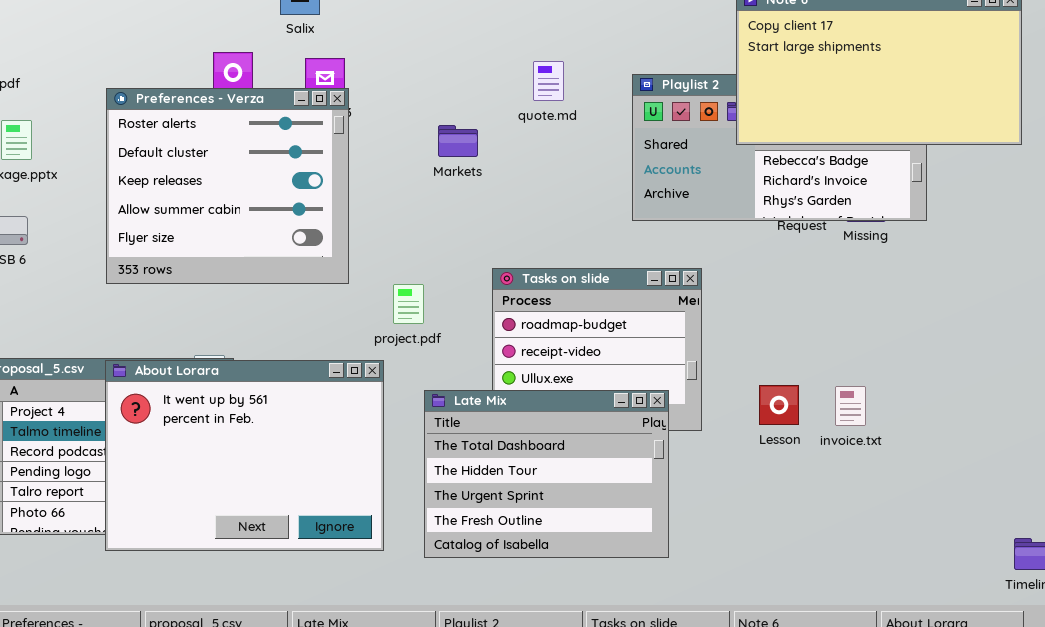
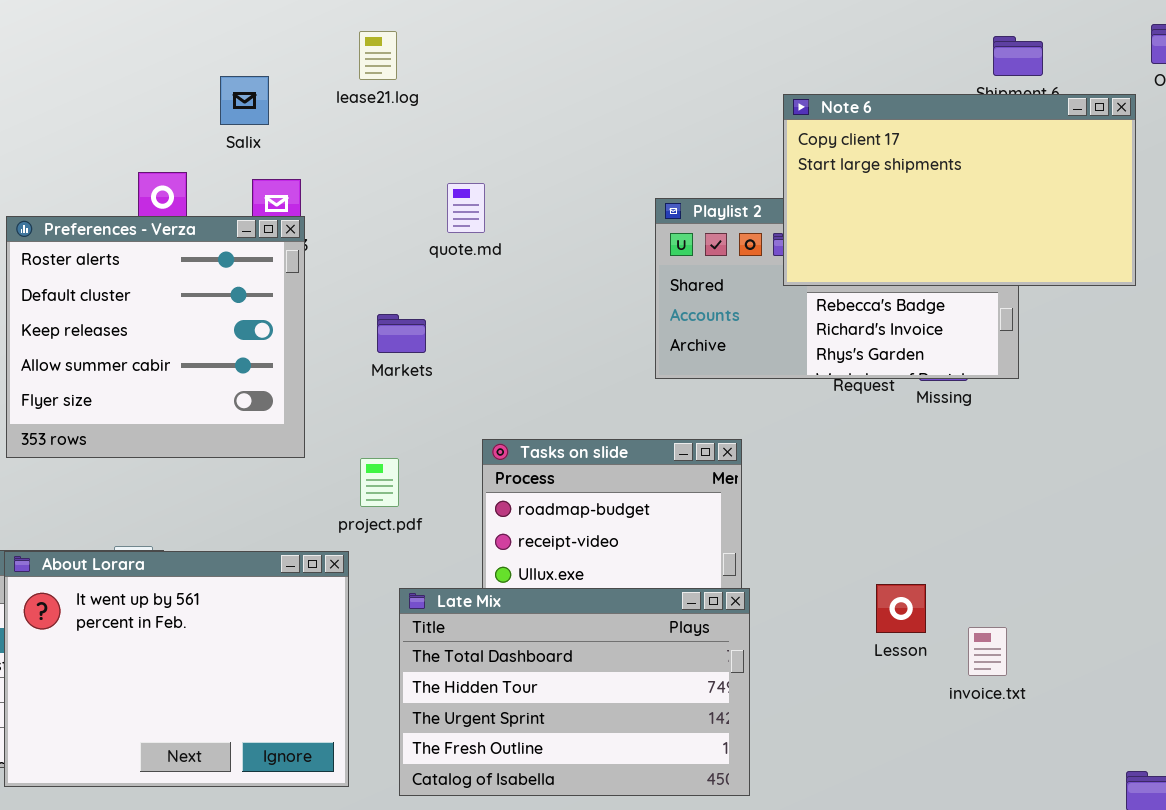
quote.md: [533,61,564,101] -> [447,183,485,233], moved
Markets: [438,125,478,157] -> [377,314,426,353], moved
Lesson: [759,385,799,425] -> [876,584,926,633], moved
invoice.txt: [835,386,866,426] -> [968,627,1007,676], moved
Late Mix: [424,390,669,558] -> [399,588,750,796], resized

